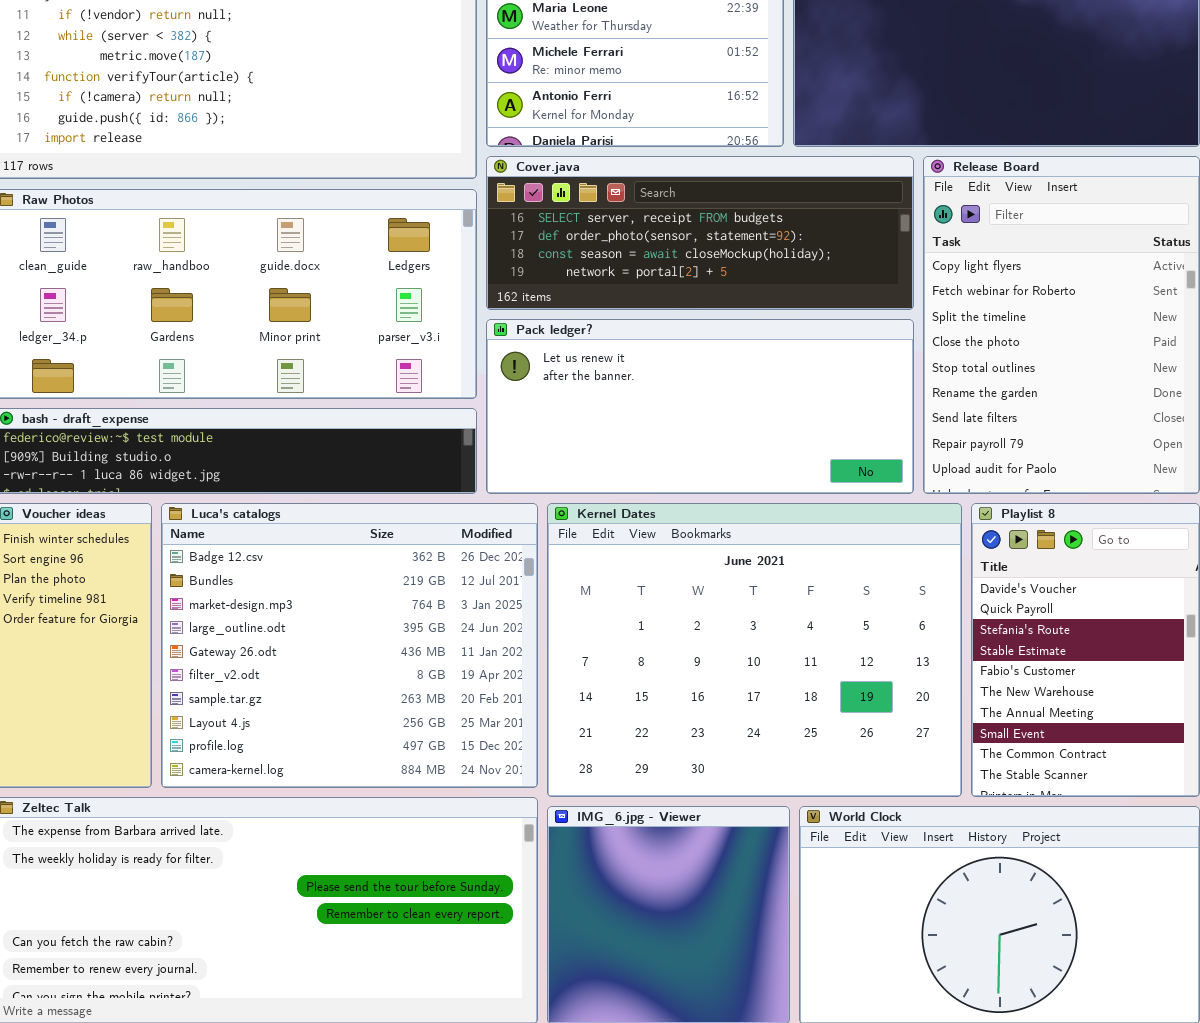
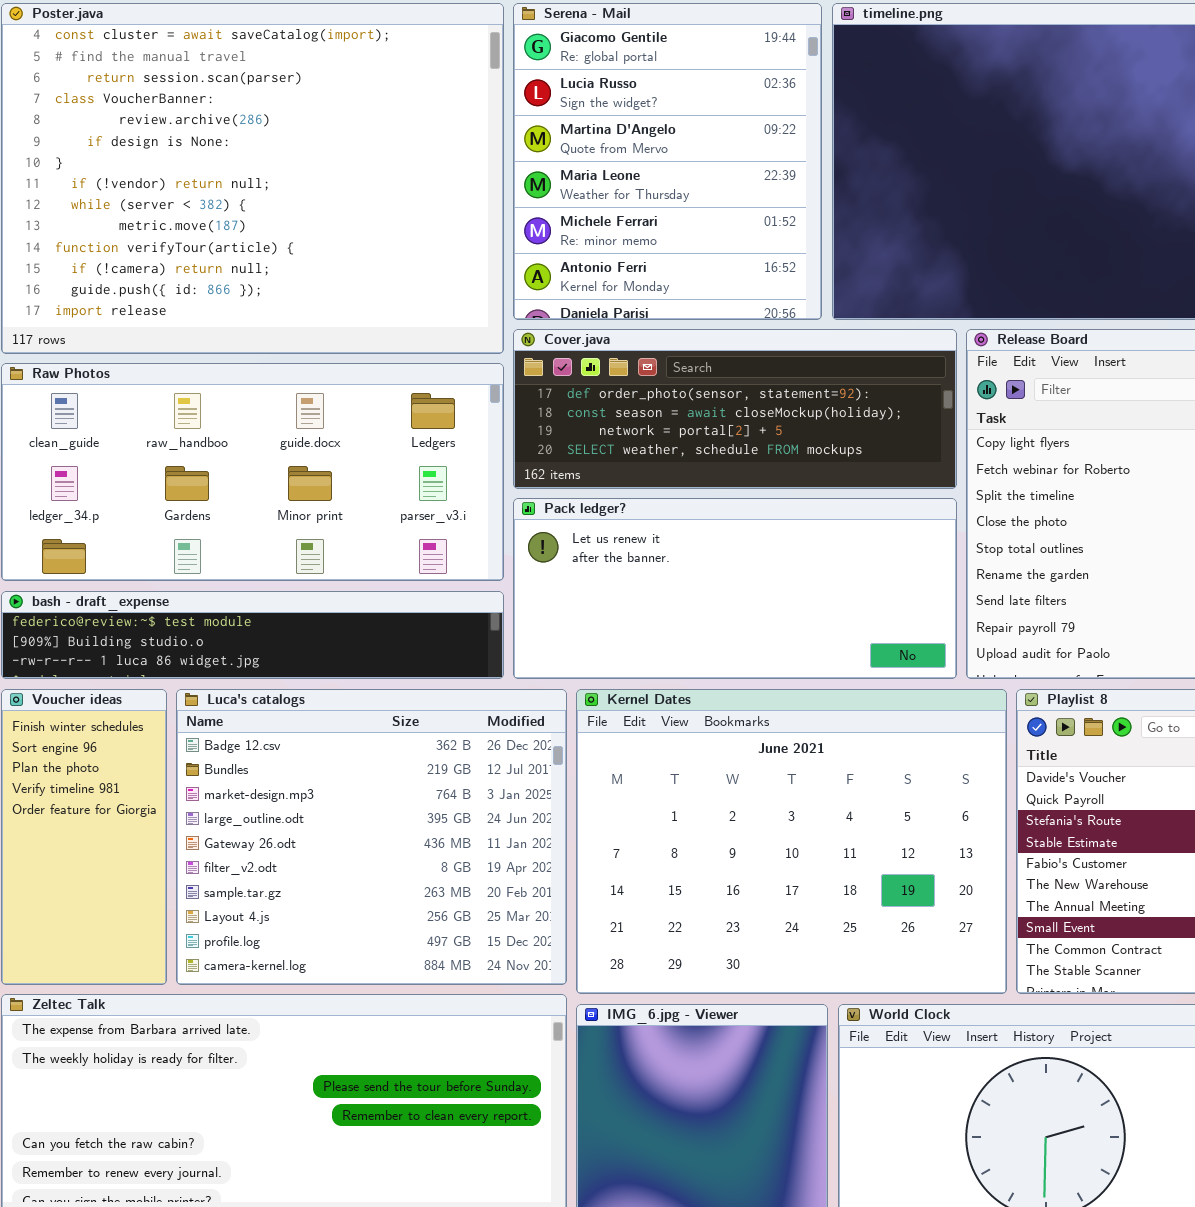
Cover.java: [486,156,914,310] -> [513,329,957,489], scrolled down 1 row

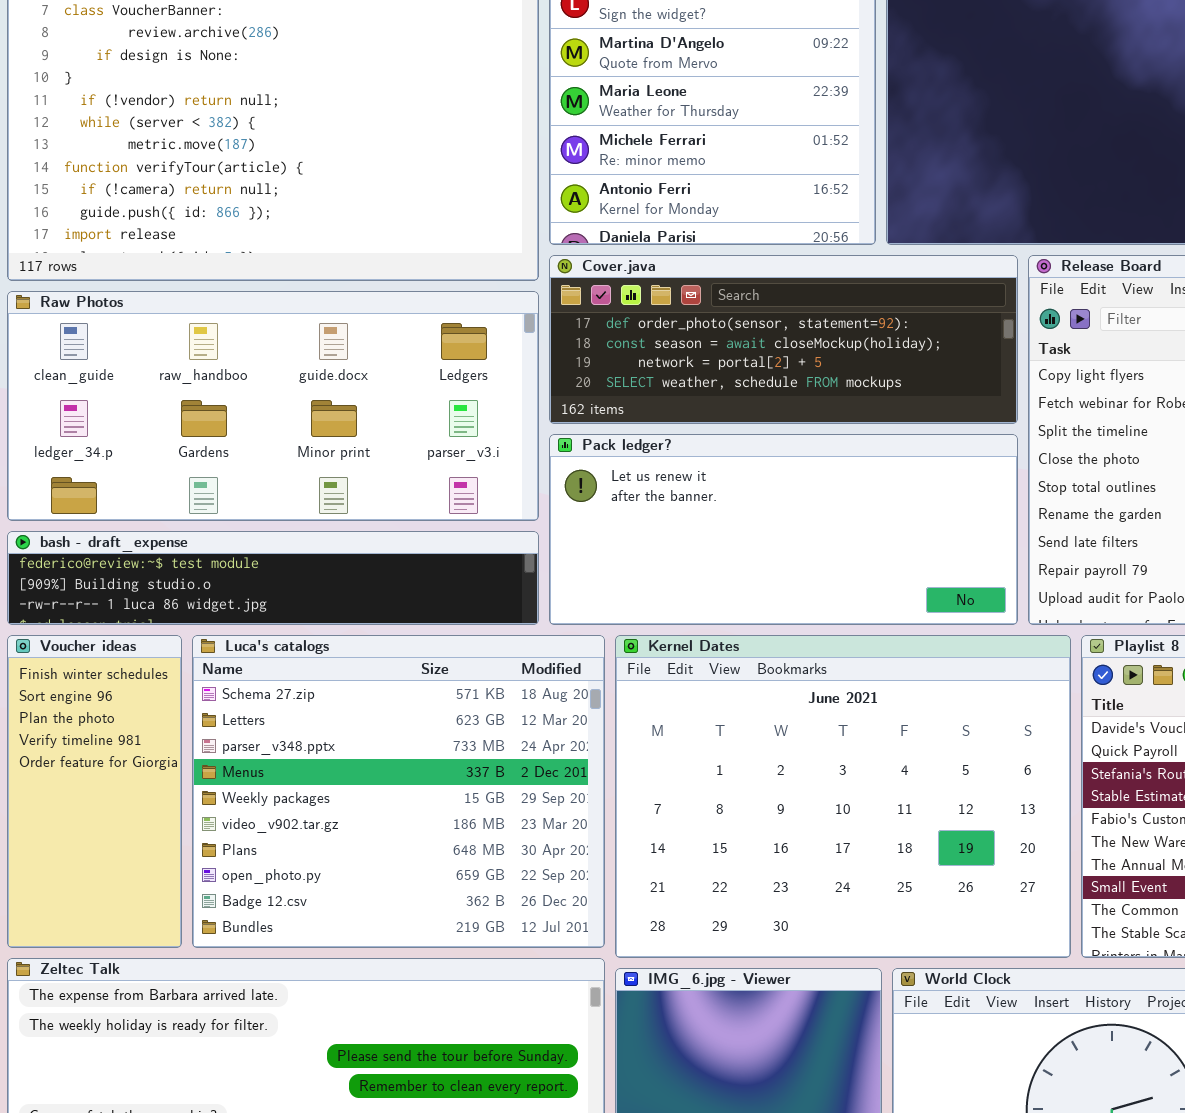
Luca's catalogs: [176,689,567,985] -> [192,635,605,948], scrolled up 8 rows

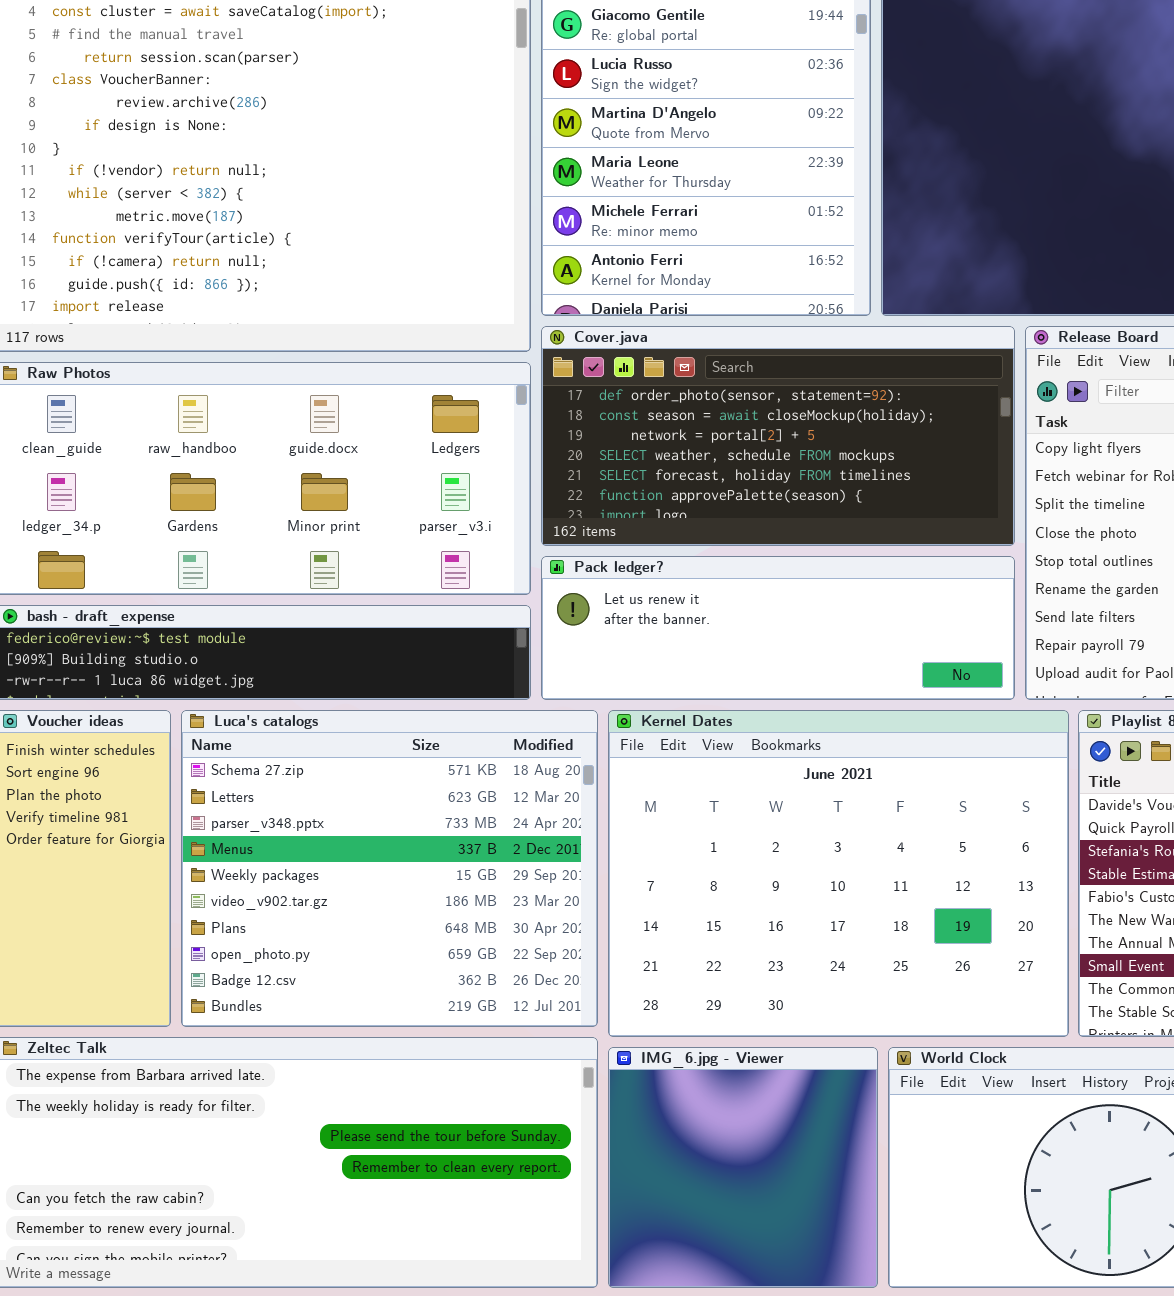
Cover.java: [549,255,1018,424] -> [541,326,1015,546], resized
Pack ledger?: [549,434,1018,625] -> [541,556,1015,700], resized

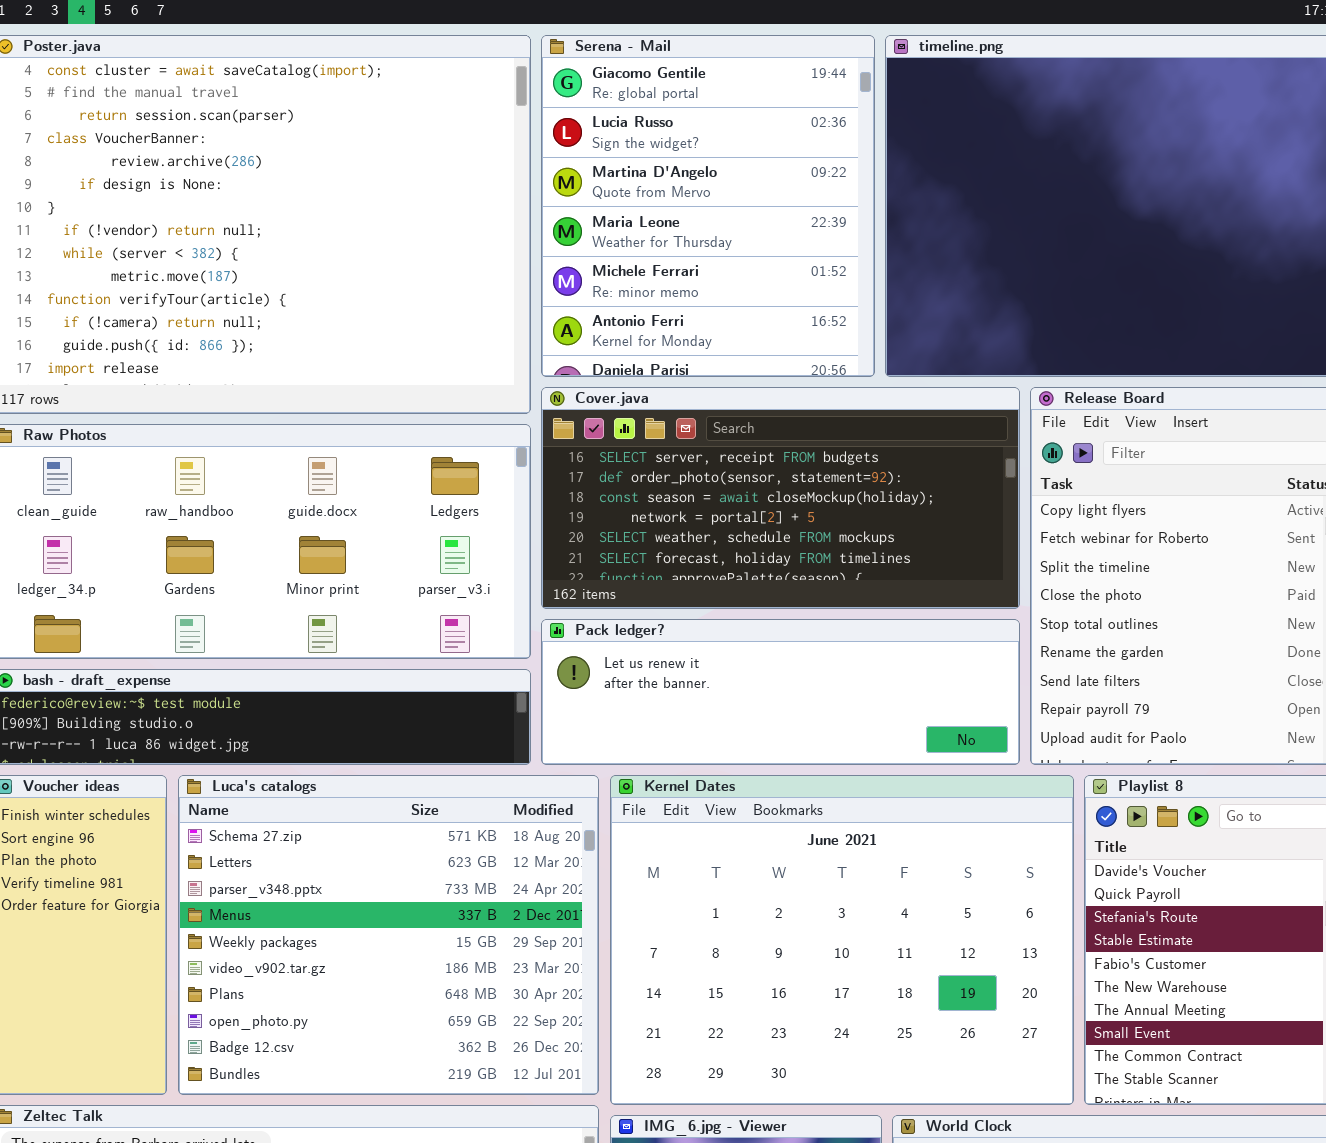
Cover.java: [541,326,1015,546] -> [541,387,1020,609], scrolled up 1 row

